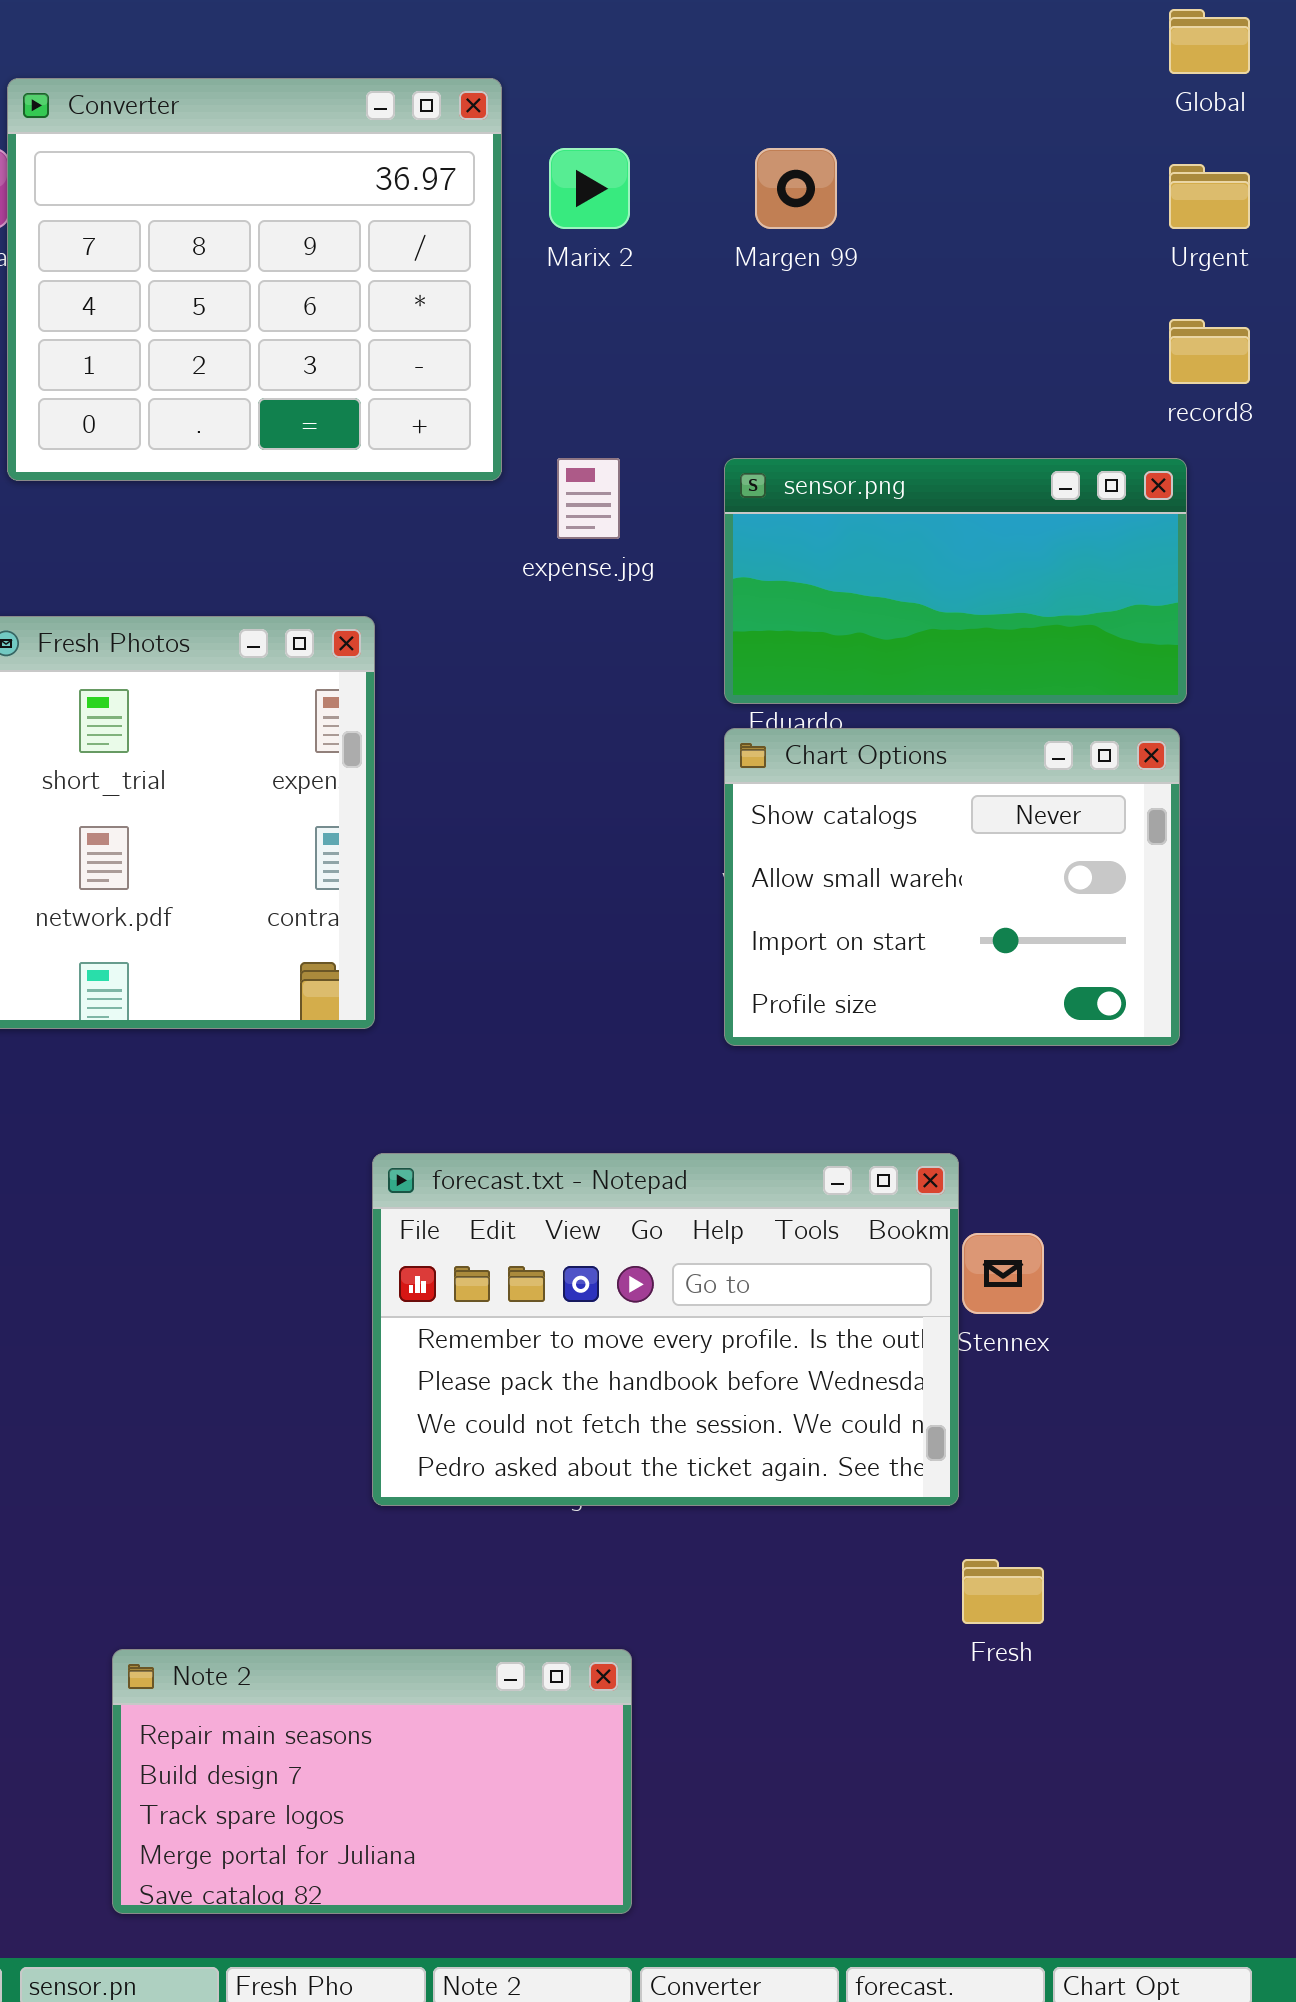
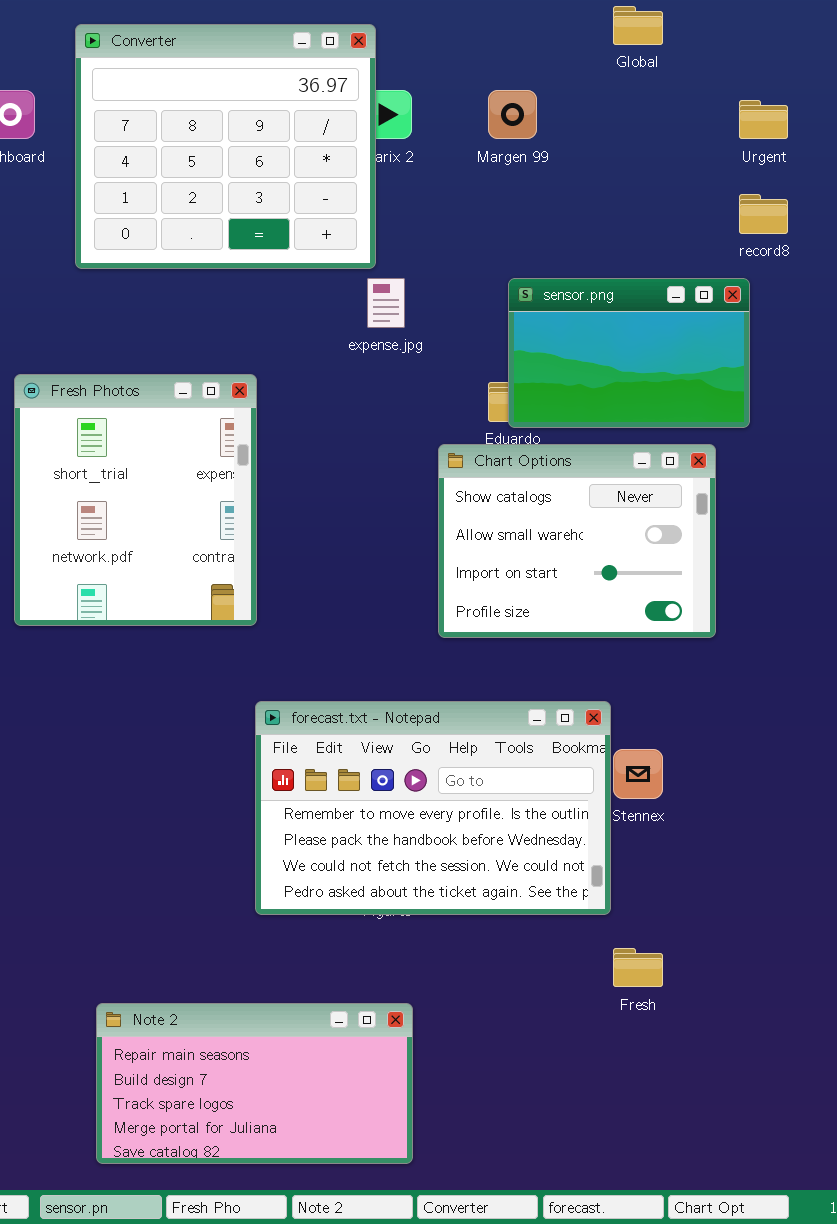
Global: [1169,9,1250,74] -> [613,6,663,45], moved
Converter: [7,78,502,481] -> [75,24,376,269], moved
sensor.png: [724,458,1187,704] -> [508,278,750,428], resized
Chart Options: [724,728,1180,1046] -> [438,444,716,638], moved

